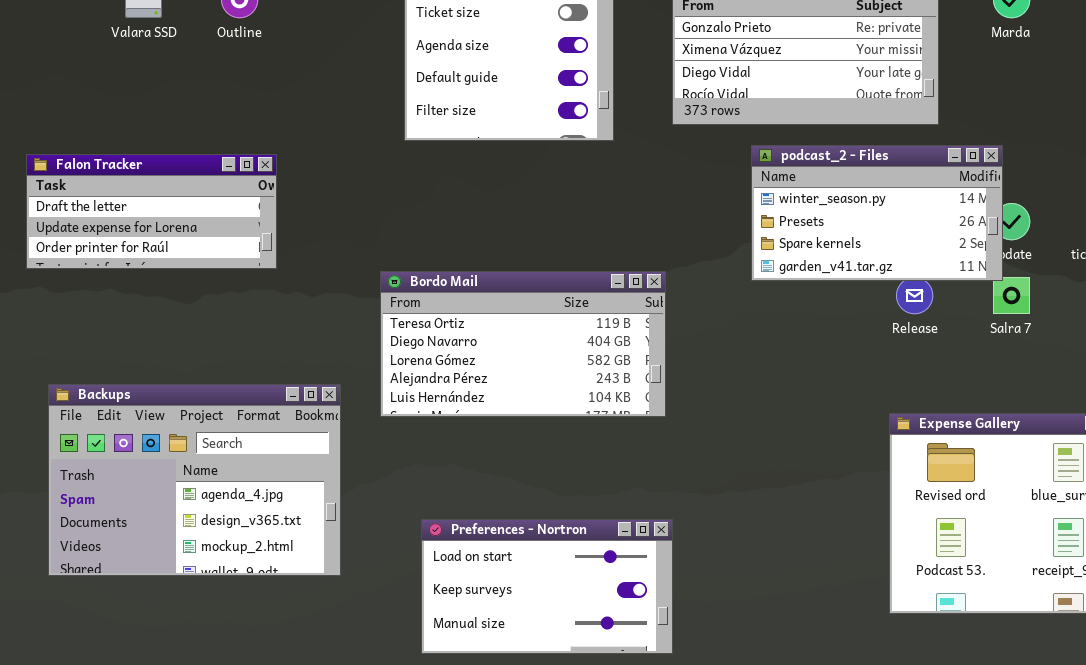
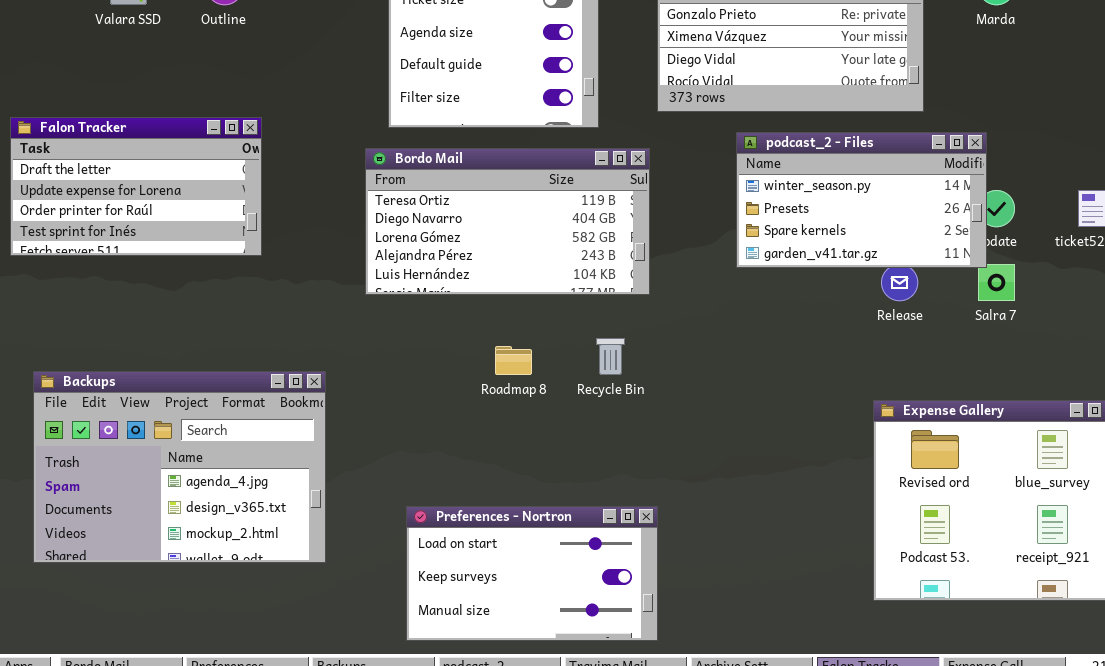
Falon Tracker: [26,154,277,269] -> [10,117,262,256], resized
Bordo Mail: [380,271,666,417] -> [365,148,650,295], moved

